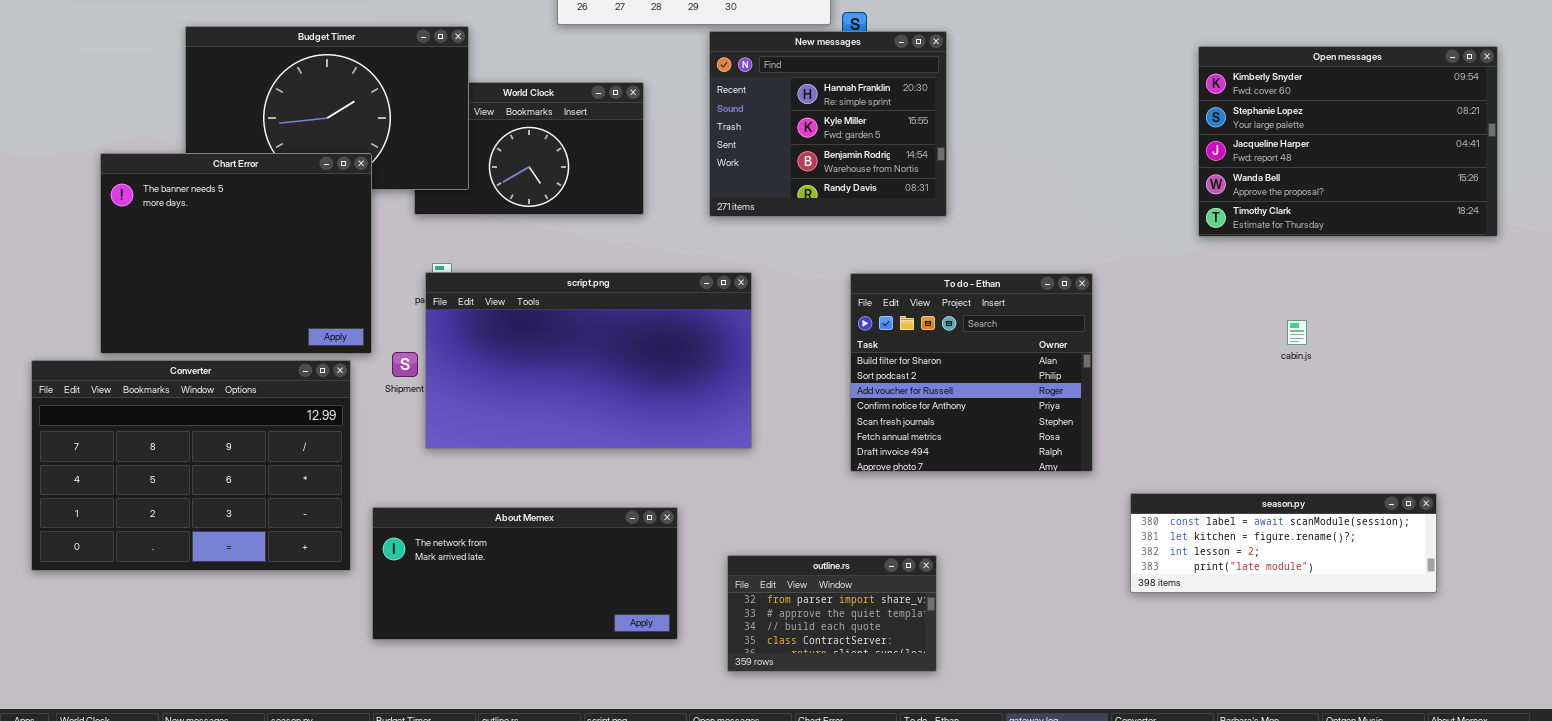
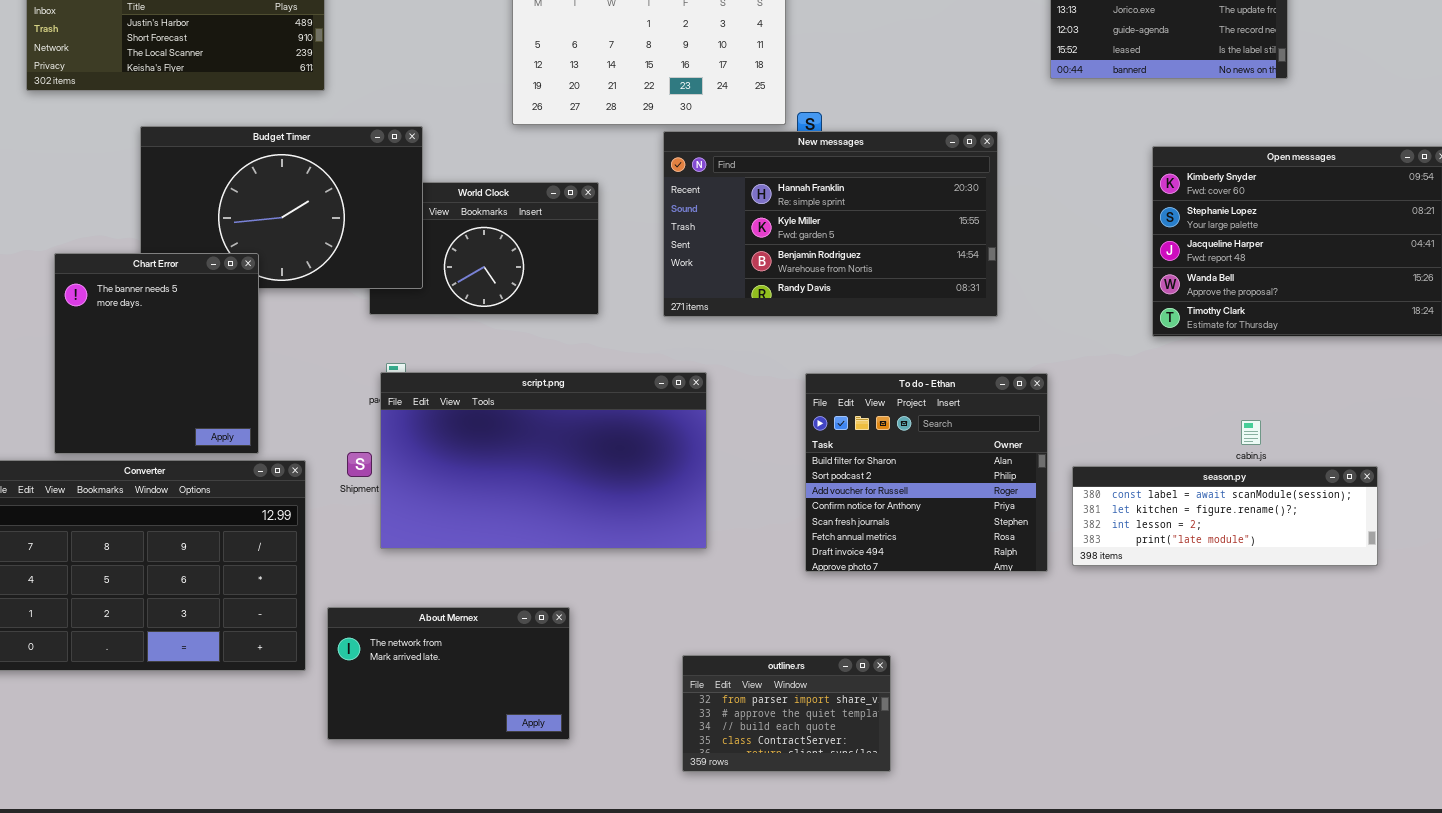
New messages: [709,31,947,217] -> [663,131,998,317], resized
Chart Error: [100,153,372,354] -> [54,253,259,454], resized
season.py: [1130,493,1437,593] -> [1072,466,1378,566], moved
About Mernex: [372,507,678,640] -> [327,607,570,740], resized

